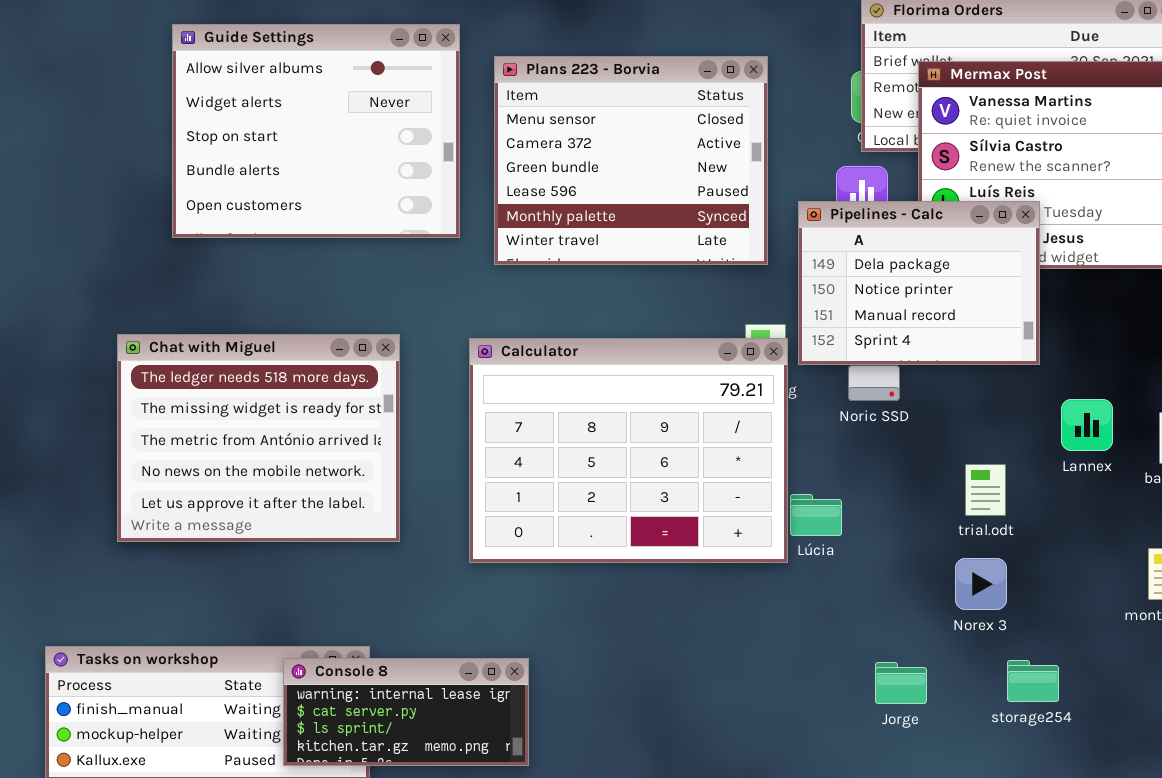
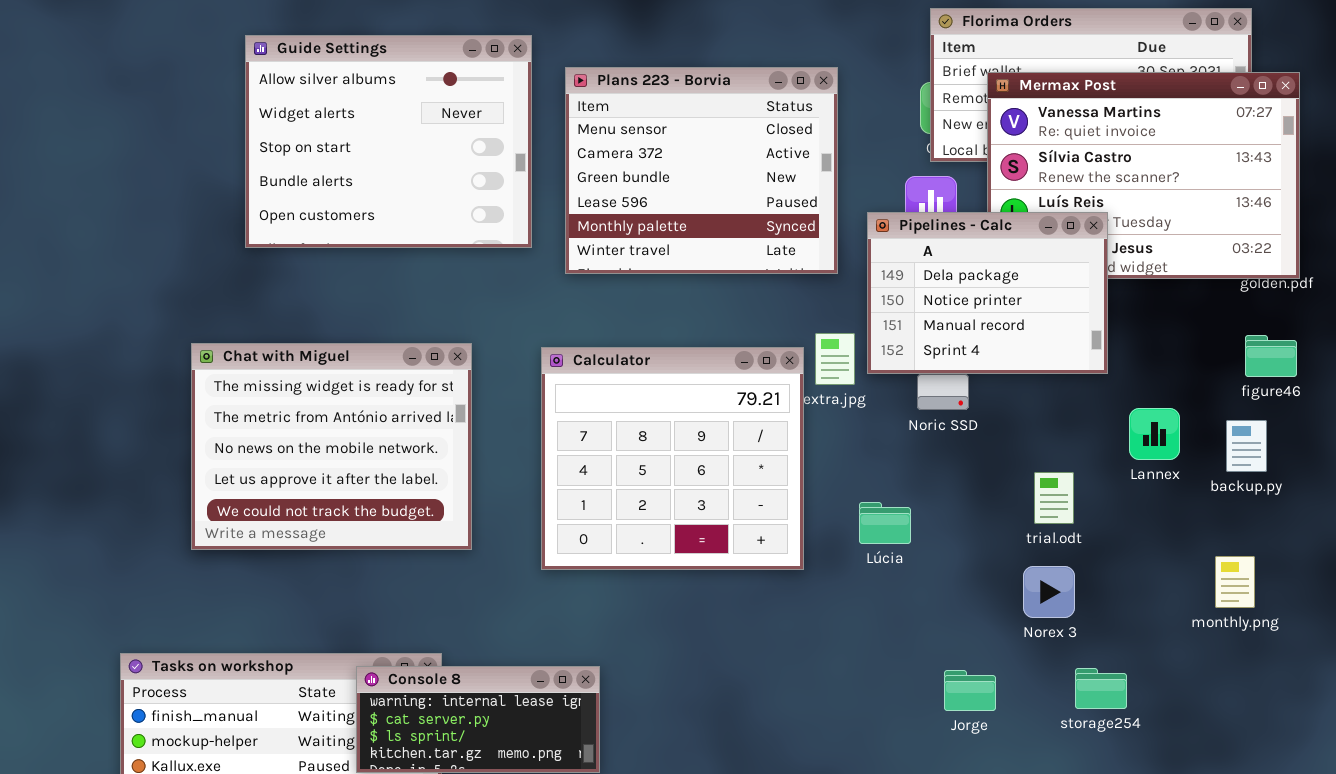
Chat with Miguel: [117,334,400,542] -> [191,343,472,550], scrolled down 1 row
Calculator: [469,338,788,563] -> [541,347,804,570], resized

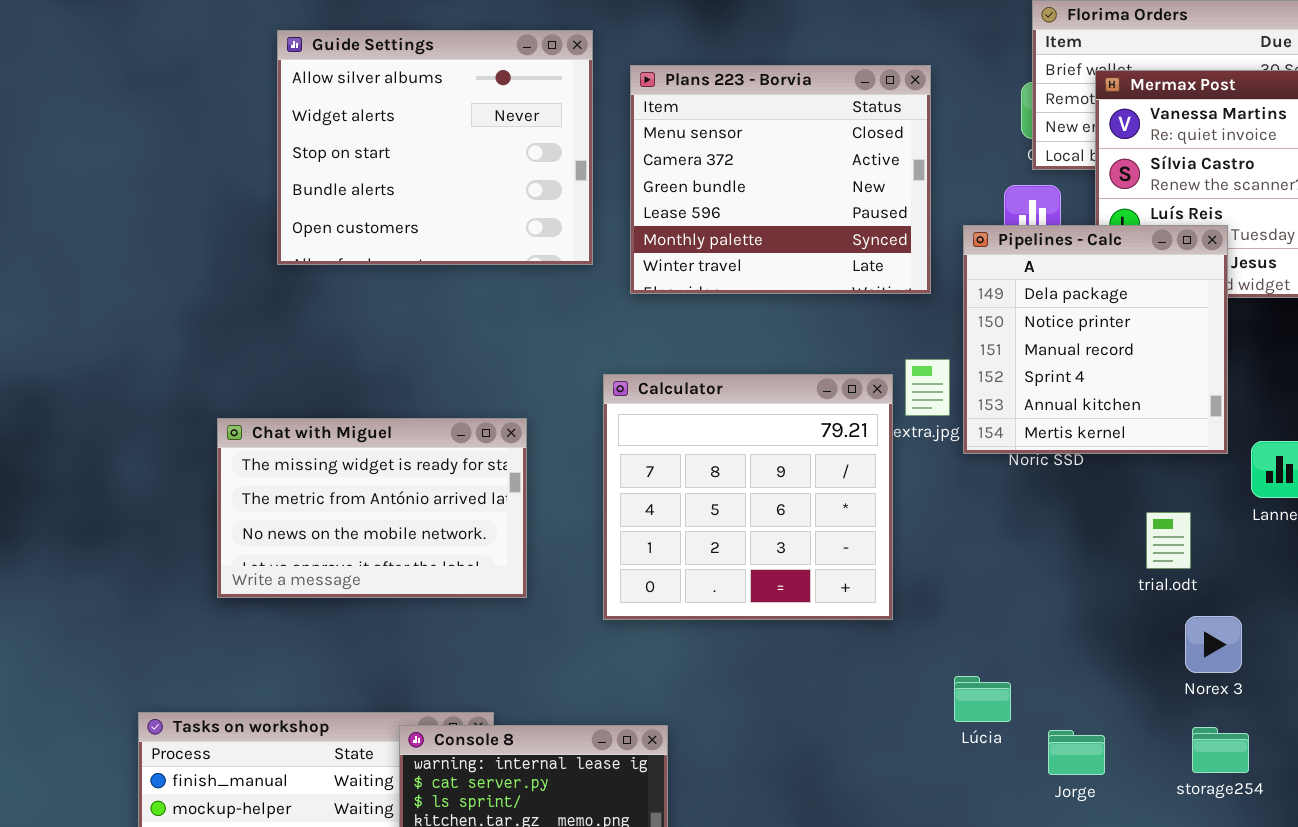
Pipelines - Calc: [867,212,1108,374] -> [963,225,1228,454], resized
Chat with Miguel: [191,343,472,550] -> [217,418,527,598], resized
Lúcia: [859,502,911,544] -> [954,676,1011,722], moved
Norex 3: [1023,566,1075,618] -> [1185,616,1242,673], moved

